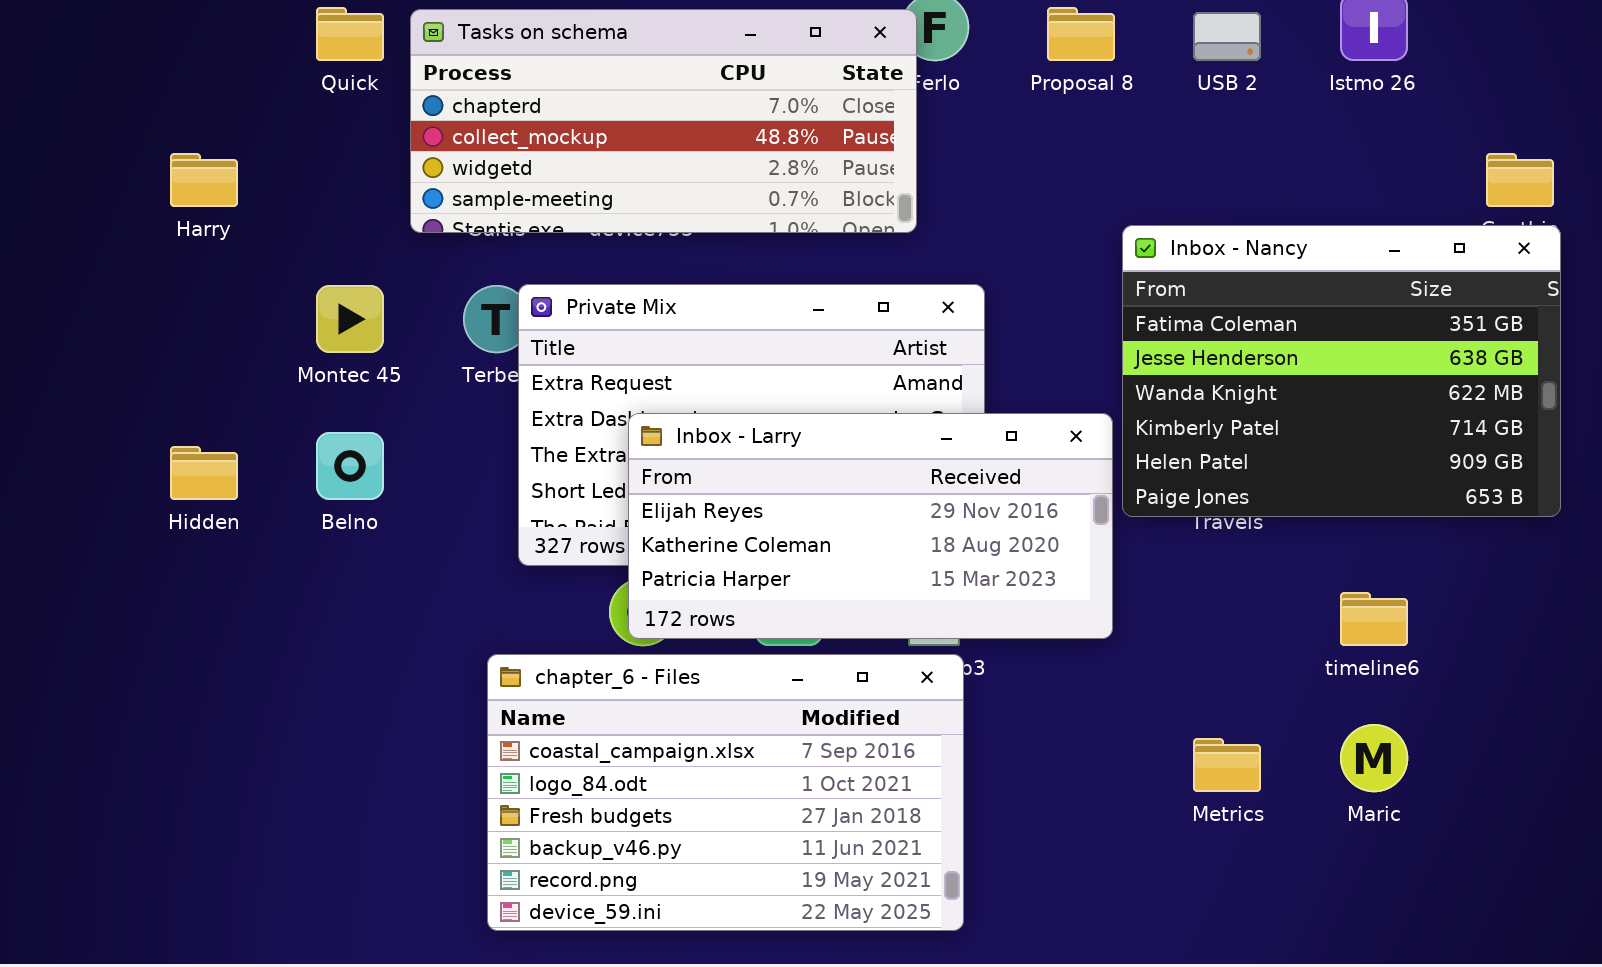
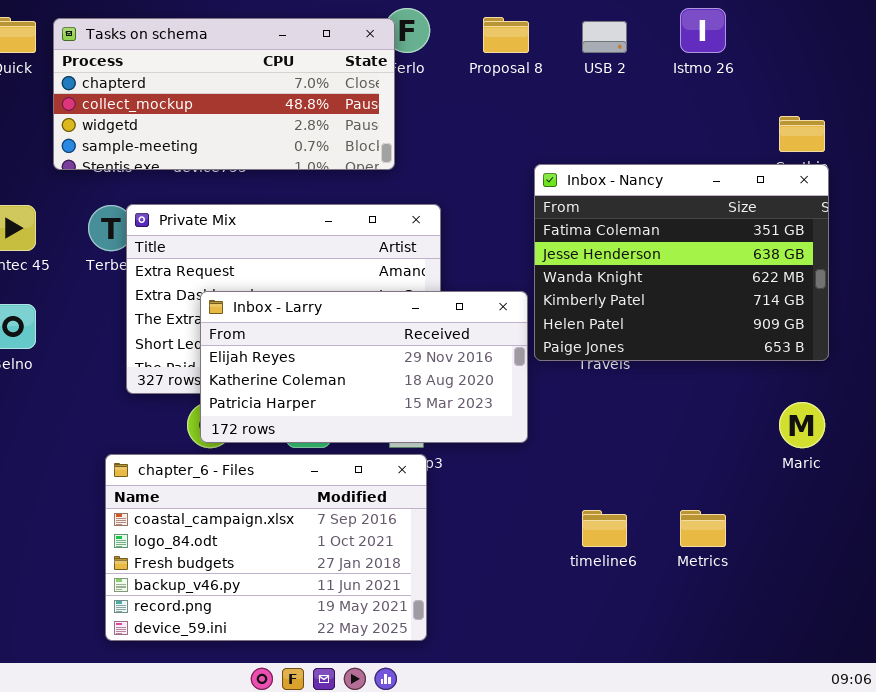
timeline6: [1340,592,1408,646] -> [582,510,627,547], moved
Maric: [1340,724,1408,792] -> [779,402,825,448], moved
Metrics: [1193,738,1261,792] -> [680,510,726,547], moved

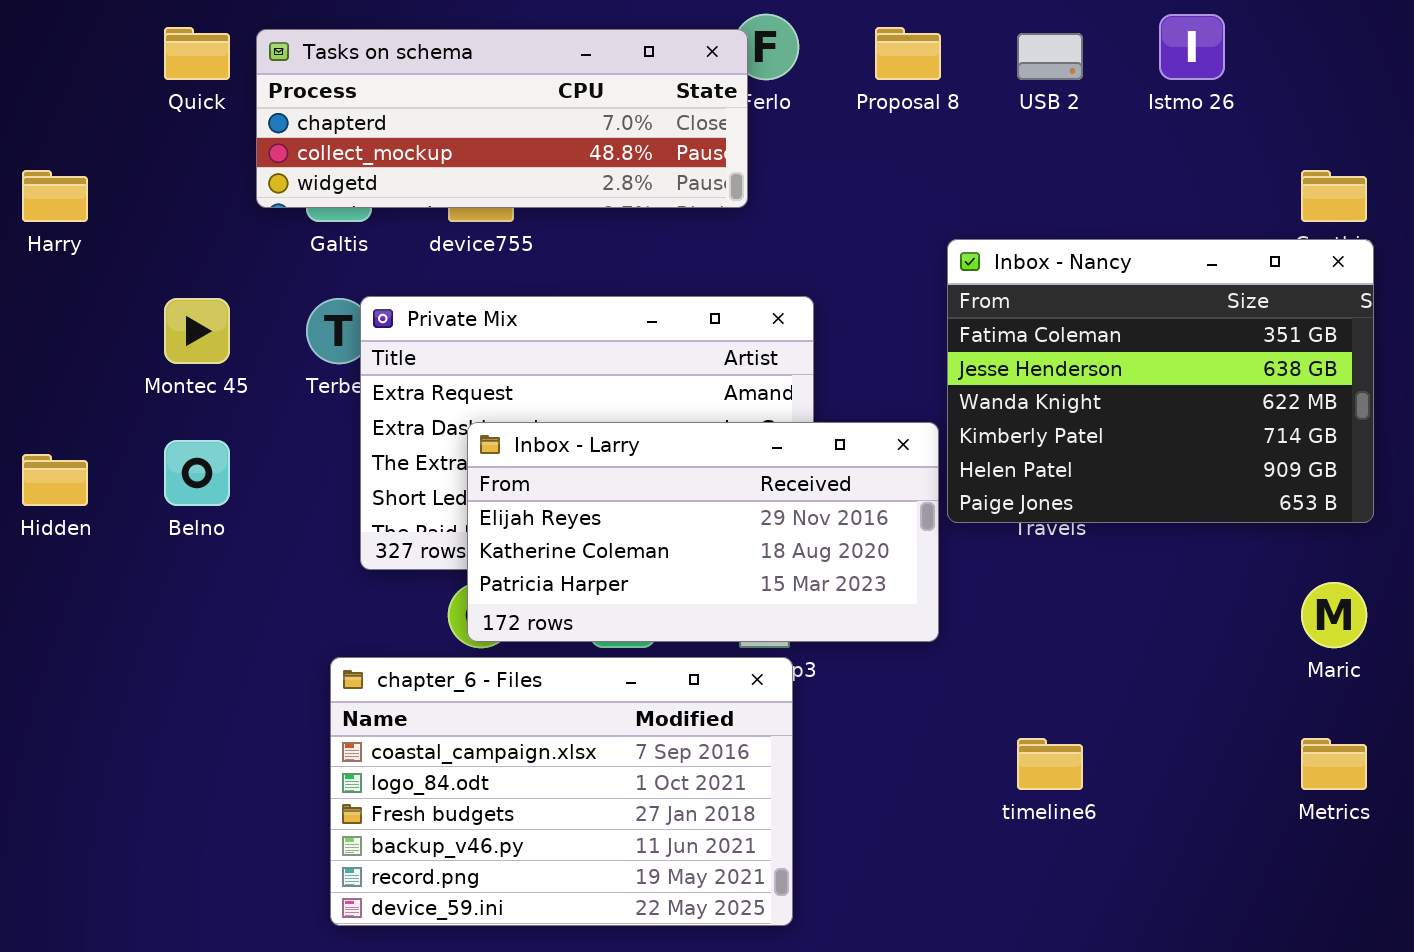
Tasks on schema: [53,18,395,170] -> [256,29,748,208], resized
Metrics: [680,510,726,547] -> [1301,738,1367,790], moved

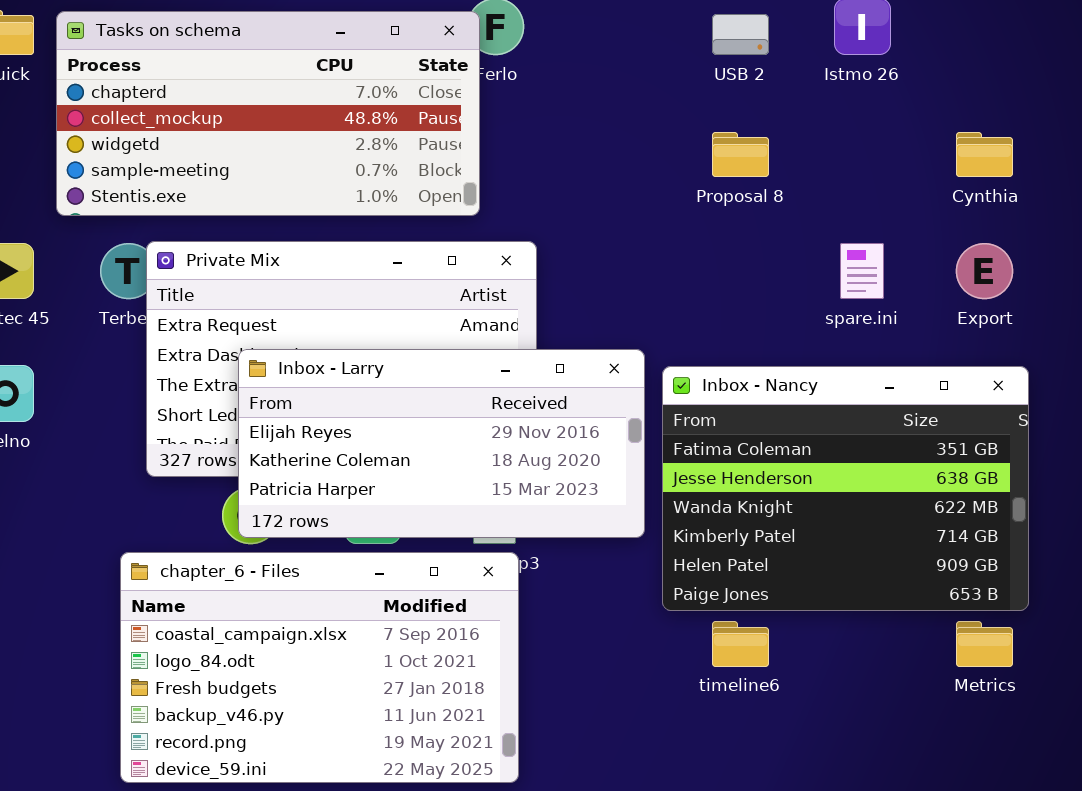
Proposal 8: [875,27,941,80] -> [712,132,769,177], moved
Tasks on schema: [256,29,748,208] -> [56,11,480,216], resized
Inbox - Nancy: [947,239,1374,523] -> [662,366,1029,611], moved

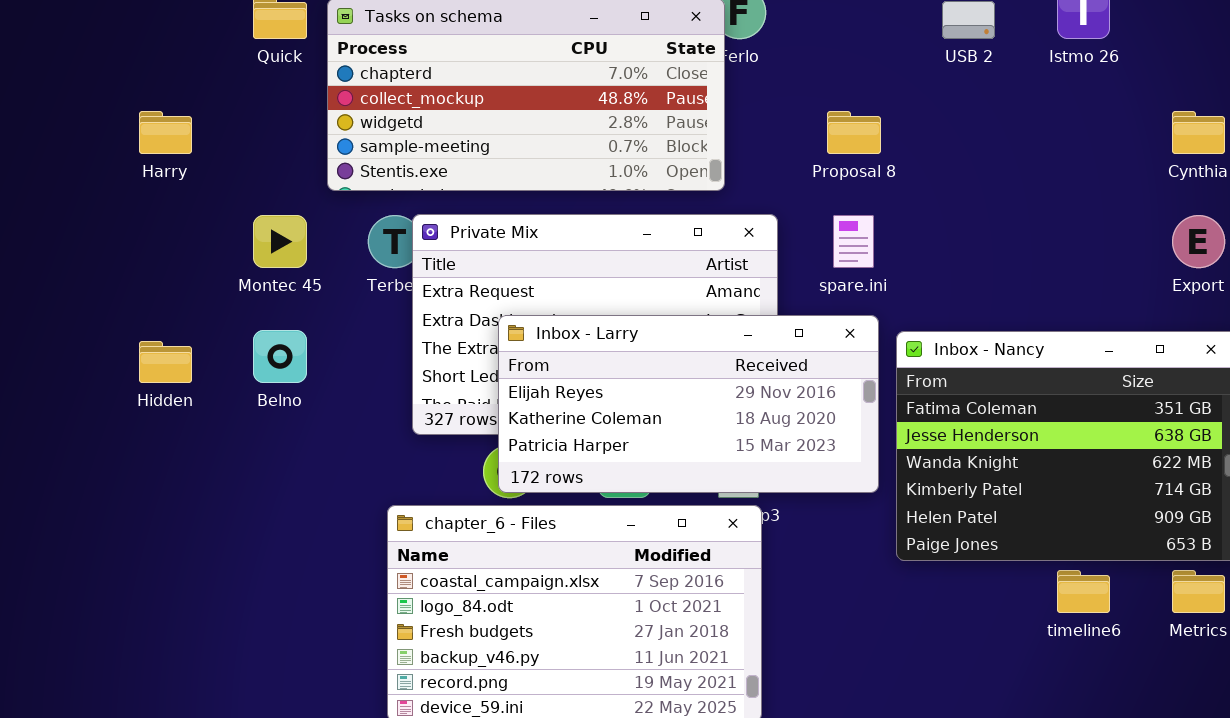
Proposal 8: [712,132,769,177] -> [827,111,881,154], moved
spare.ini: [840,243,884,299] -> [833,215,874,268], moved
timeline6: [712,621,769,667] -> [1057,570,1110,613], moved

